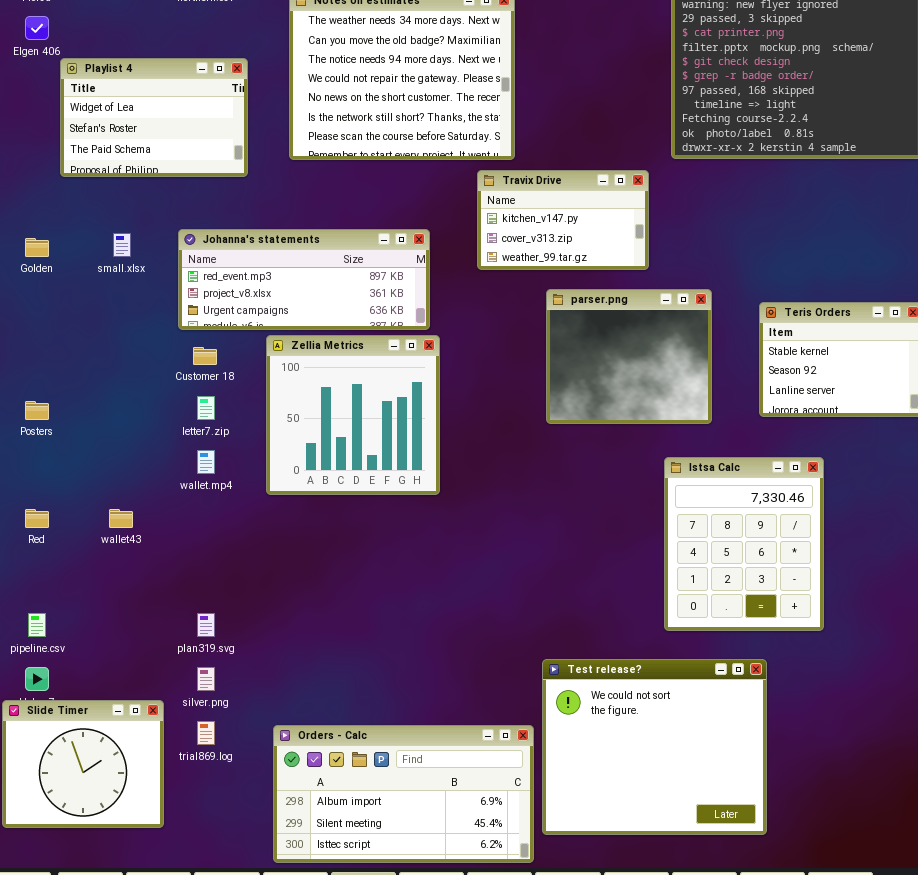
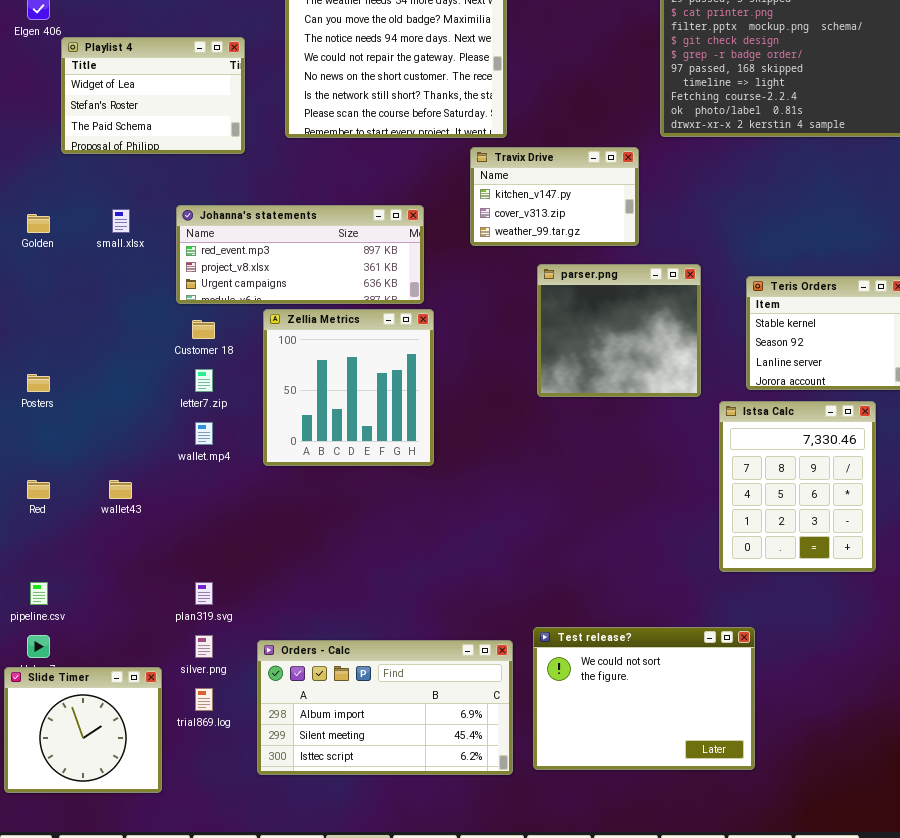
Istsa Calc: [664,457,824,631] -> [719,401,876,572], moved
Test release?: [542,659,767,835] -> [533,627,755,770], resized
Orders - Calc: [273,725,534,863] -> [257,640,513,775], moved

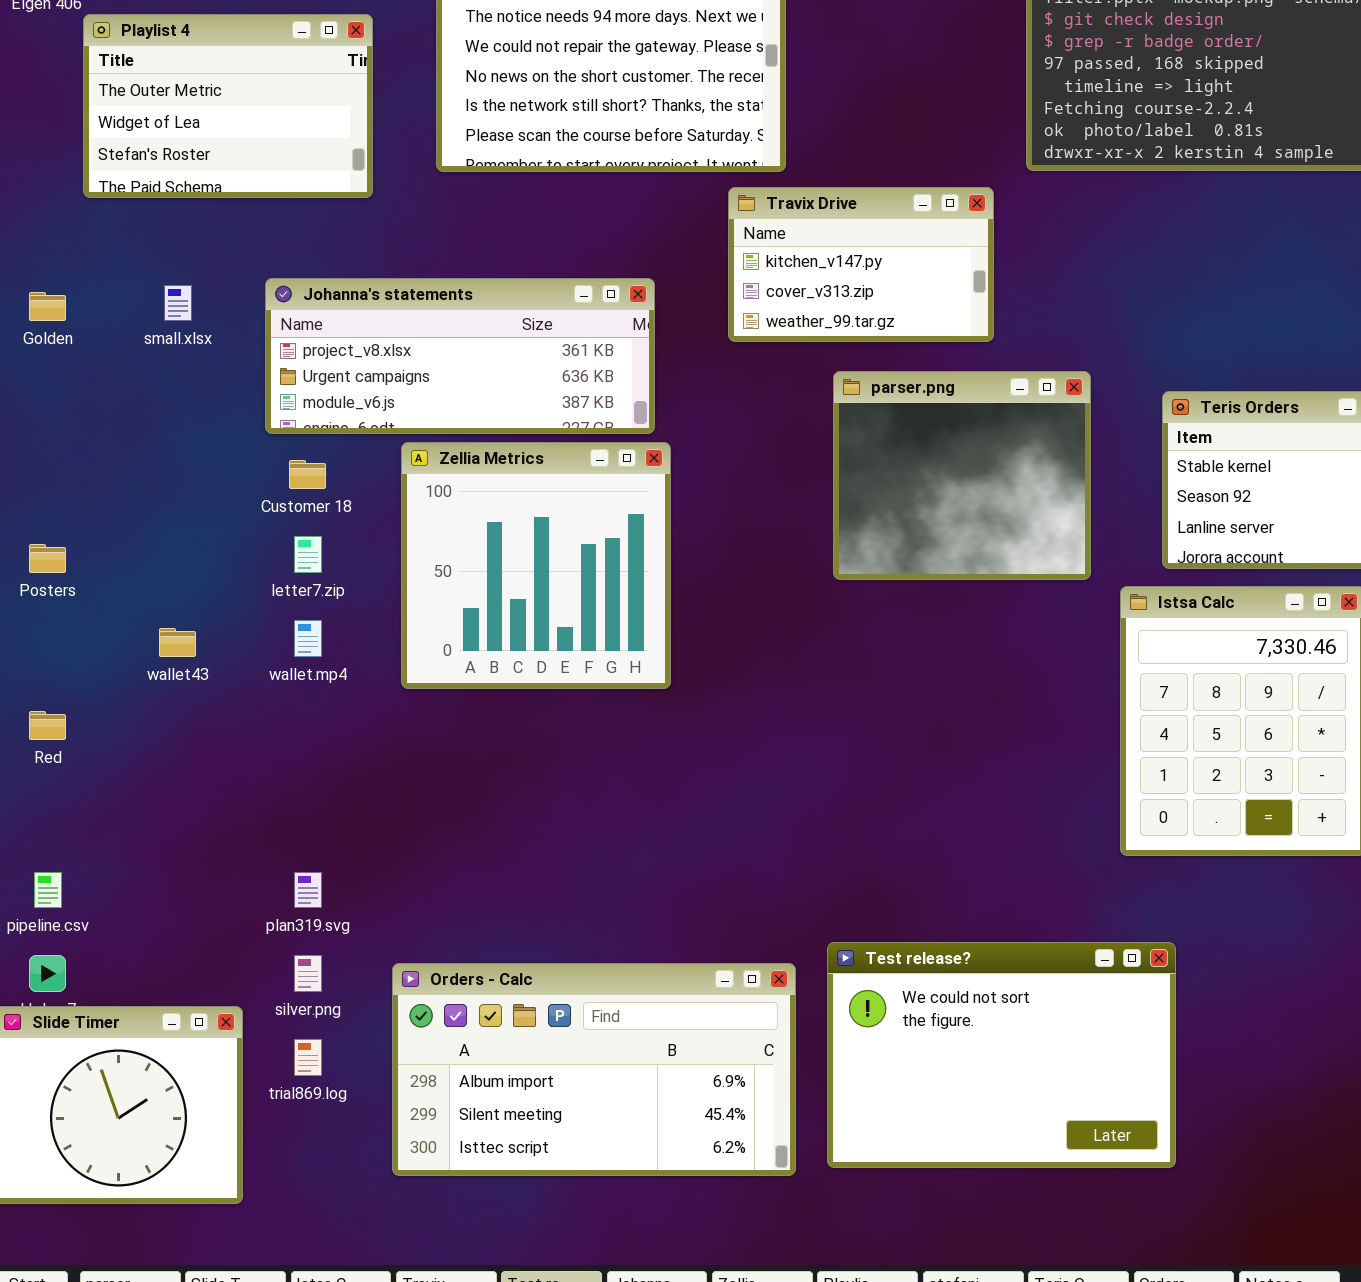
Playlist 4: [61,37,245,154] -> [83,14,373,198], scrolled up 1 row
Johanna's statements: [176,205,424,304] -> [265,278,655,434], scrolled down 1 row
wallet43: [109,480,132,499] -> [159,628,196,657], moved

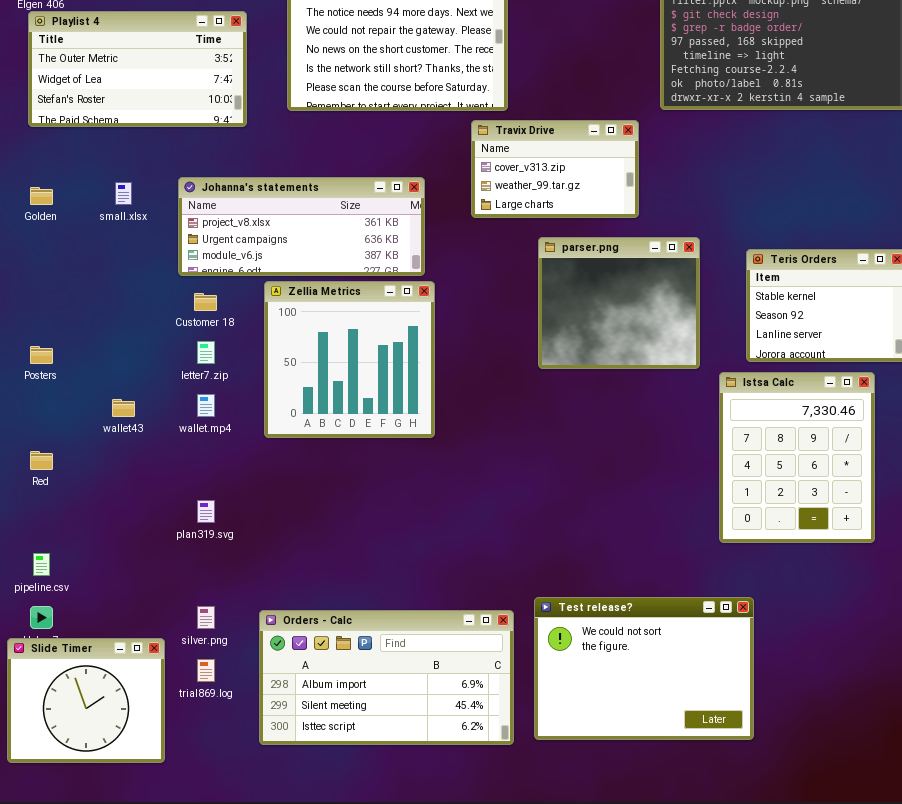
Playlist 4: [83,14,373,198] -> [28,11,247,127], resized
Travix Drive: [728,187,994,342] -> [471,120,639,218], scrolled down 1 row
plan319.svg: [294,872,322,908] -> [197,500,215,523], moved

